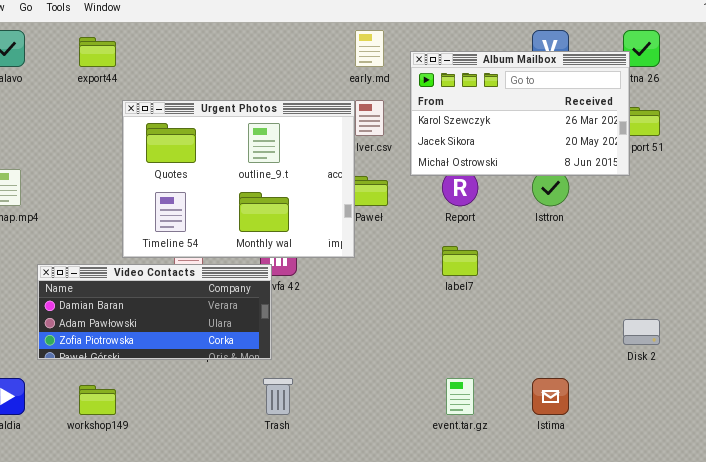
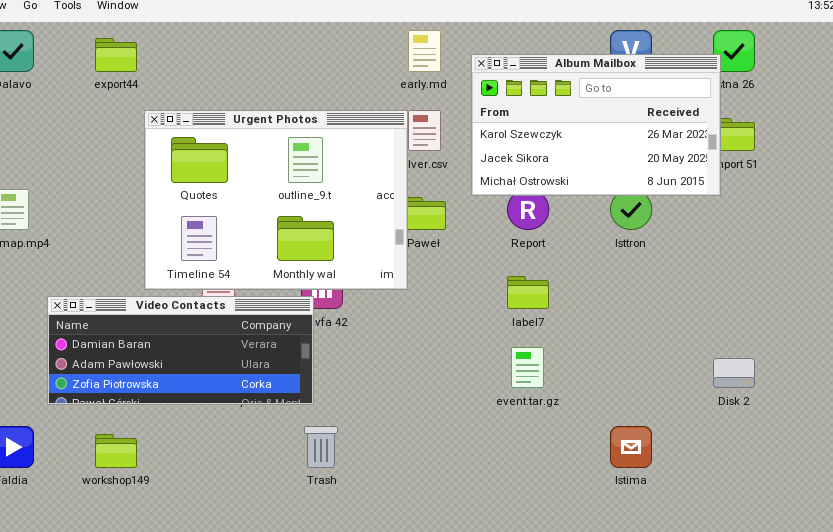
event.tar.gz: [446,378,474,415] -> [511,347,544,388], moved

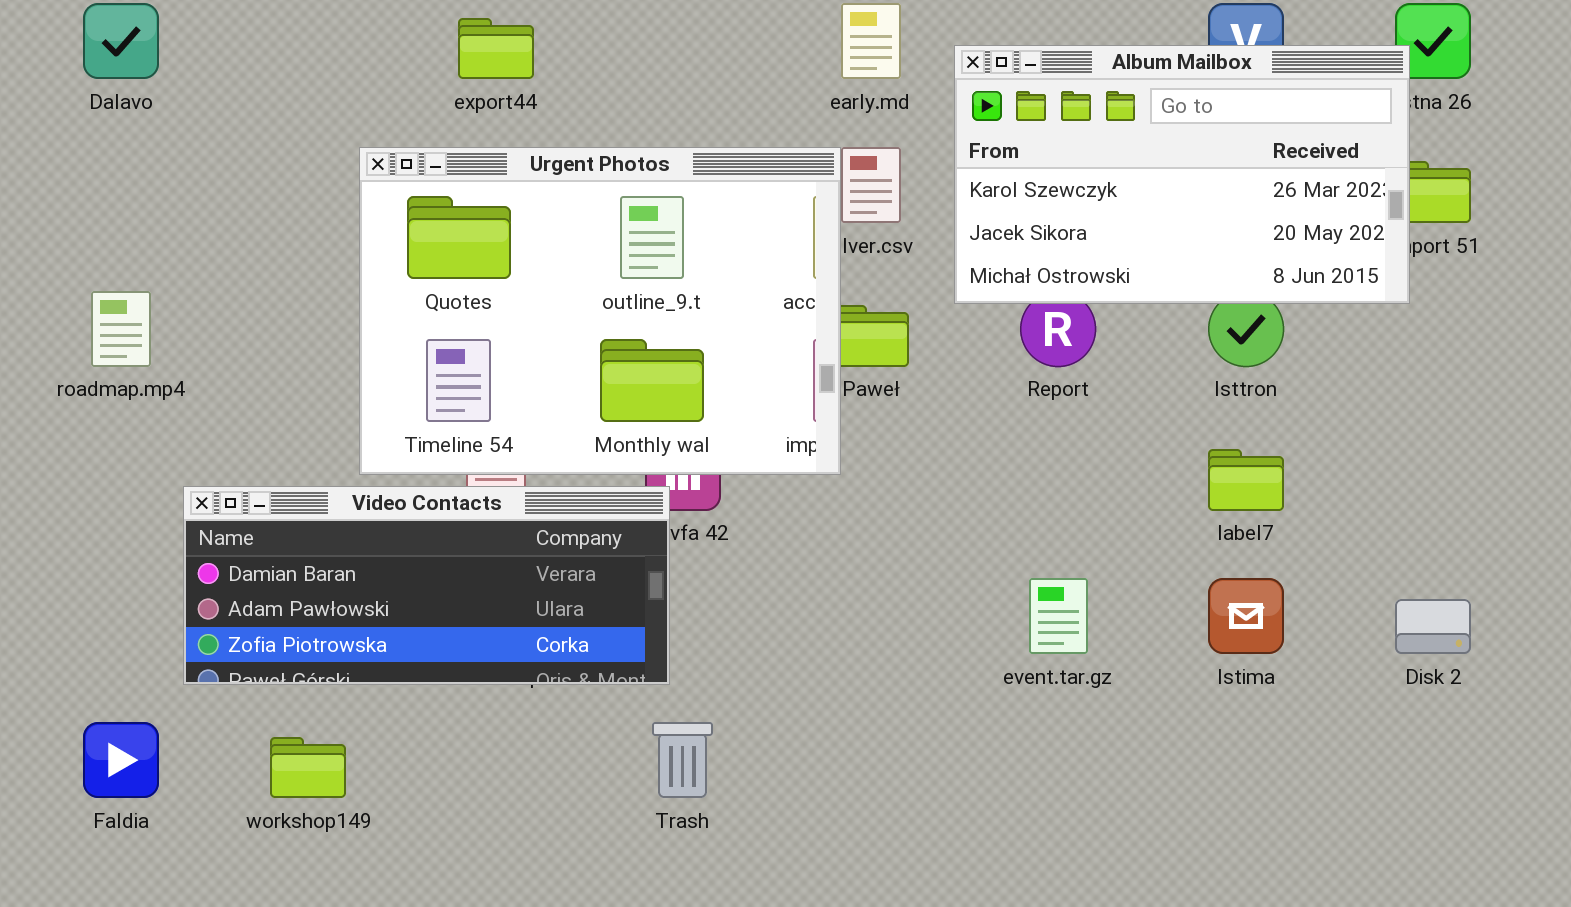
export44: [95,38,137,72] -> [458,18,534,79], moved
label7: [507,276,549,309] -> [1208,449,1284,511], moved
Istima: [610,426,652,468] -> [1208,578,1284,654], moved

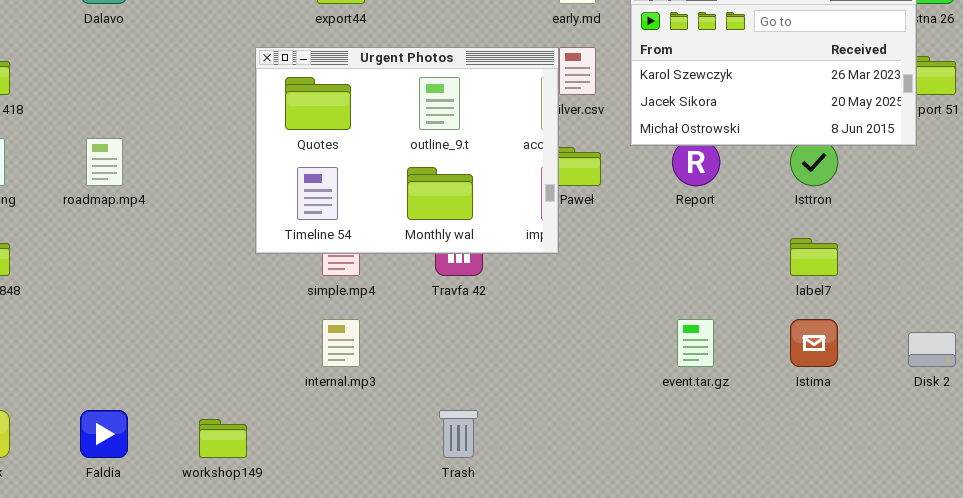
Video Contacts: [183,486,670,685] -> none, closed

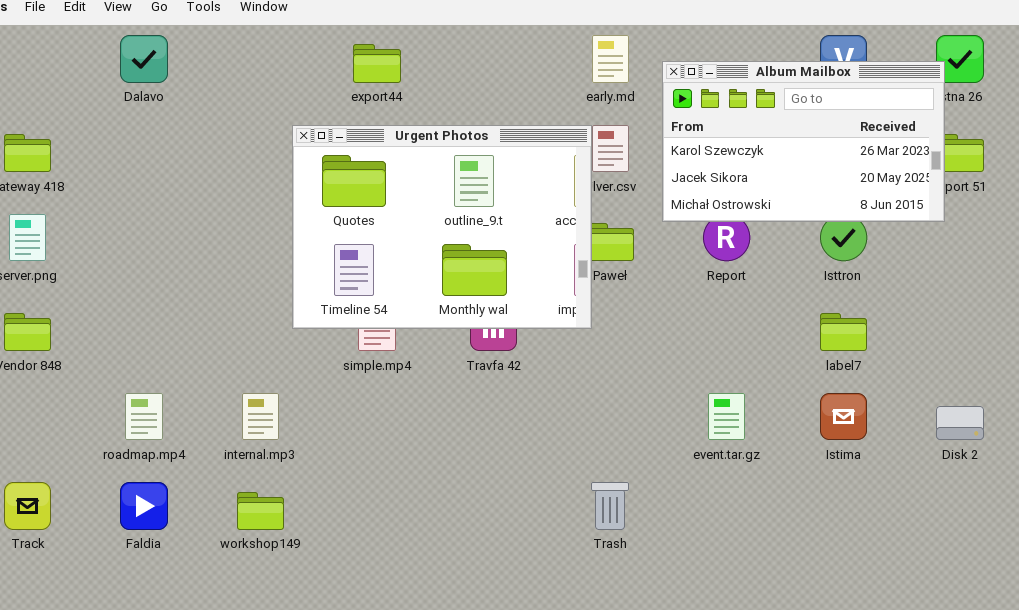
roadmap.mp4: [86,138,123,186] -> [125,393,163,440], moved
internal.mp3: [322,319,360,367] -> [242,393,279,440], moved
Trash: [439,410,478,458] -> [591,482,629,530], moved

